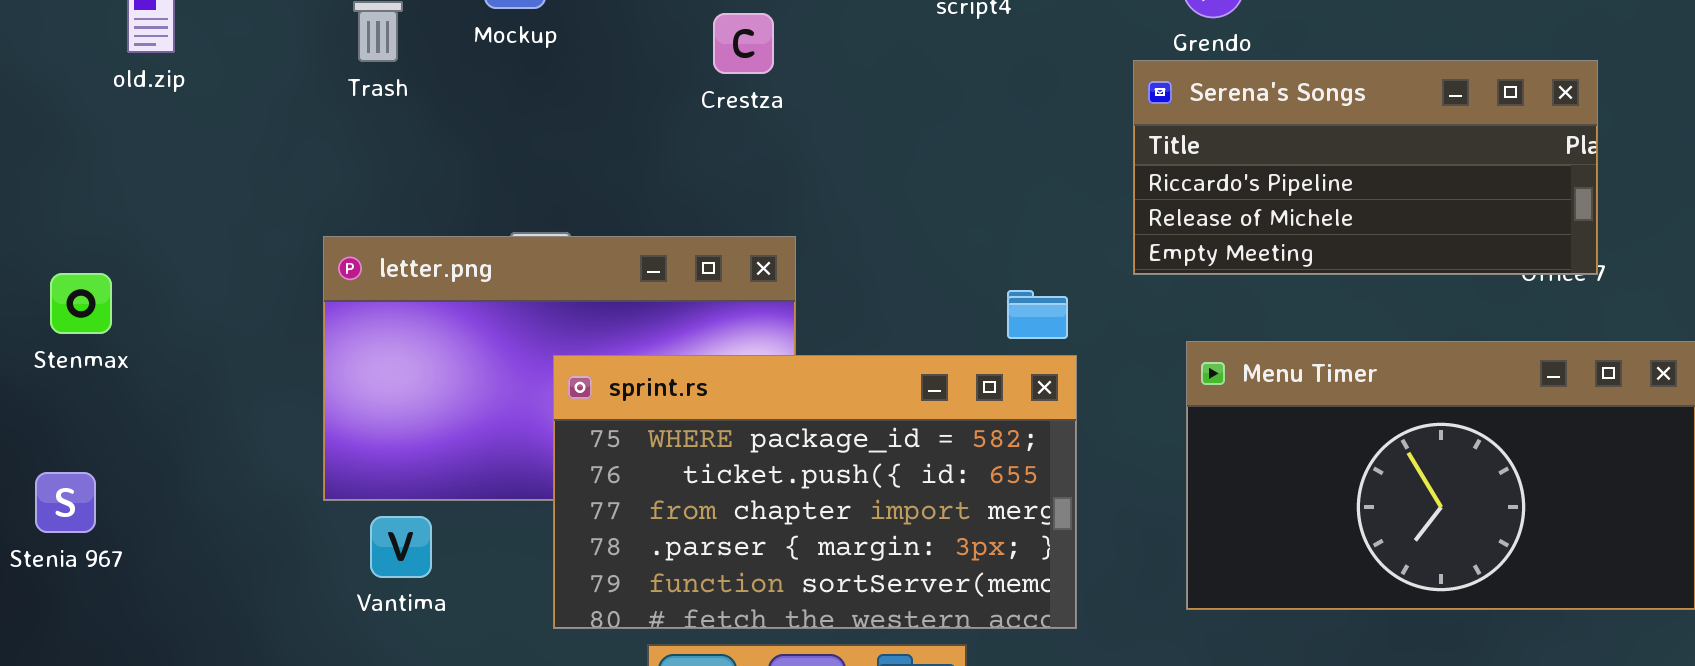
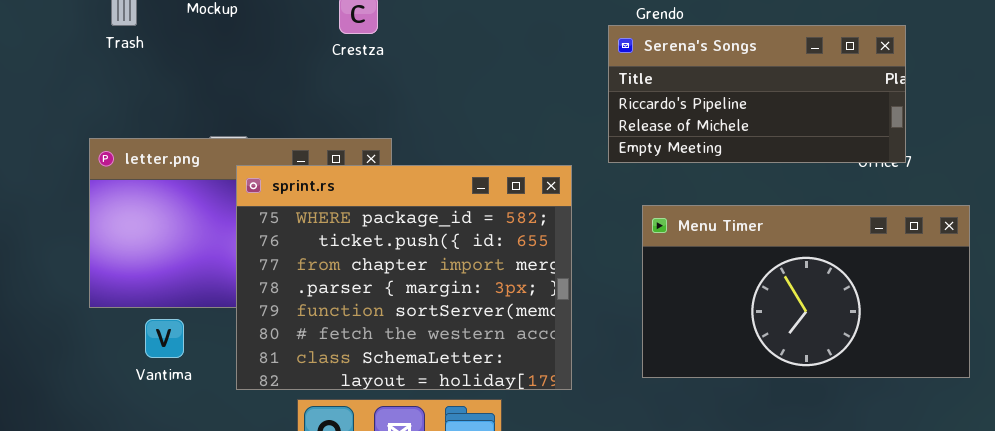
sprint.rs: [553,355,1077,629] -> [236,165,572,390], resized
Vantima: [370,516,432,578] -> [145,319,184,358], moved

